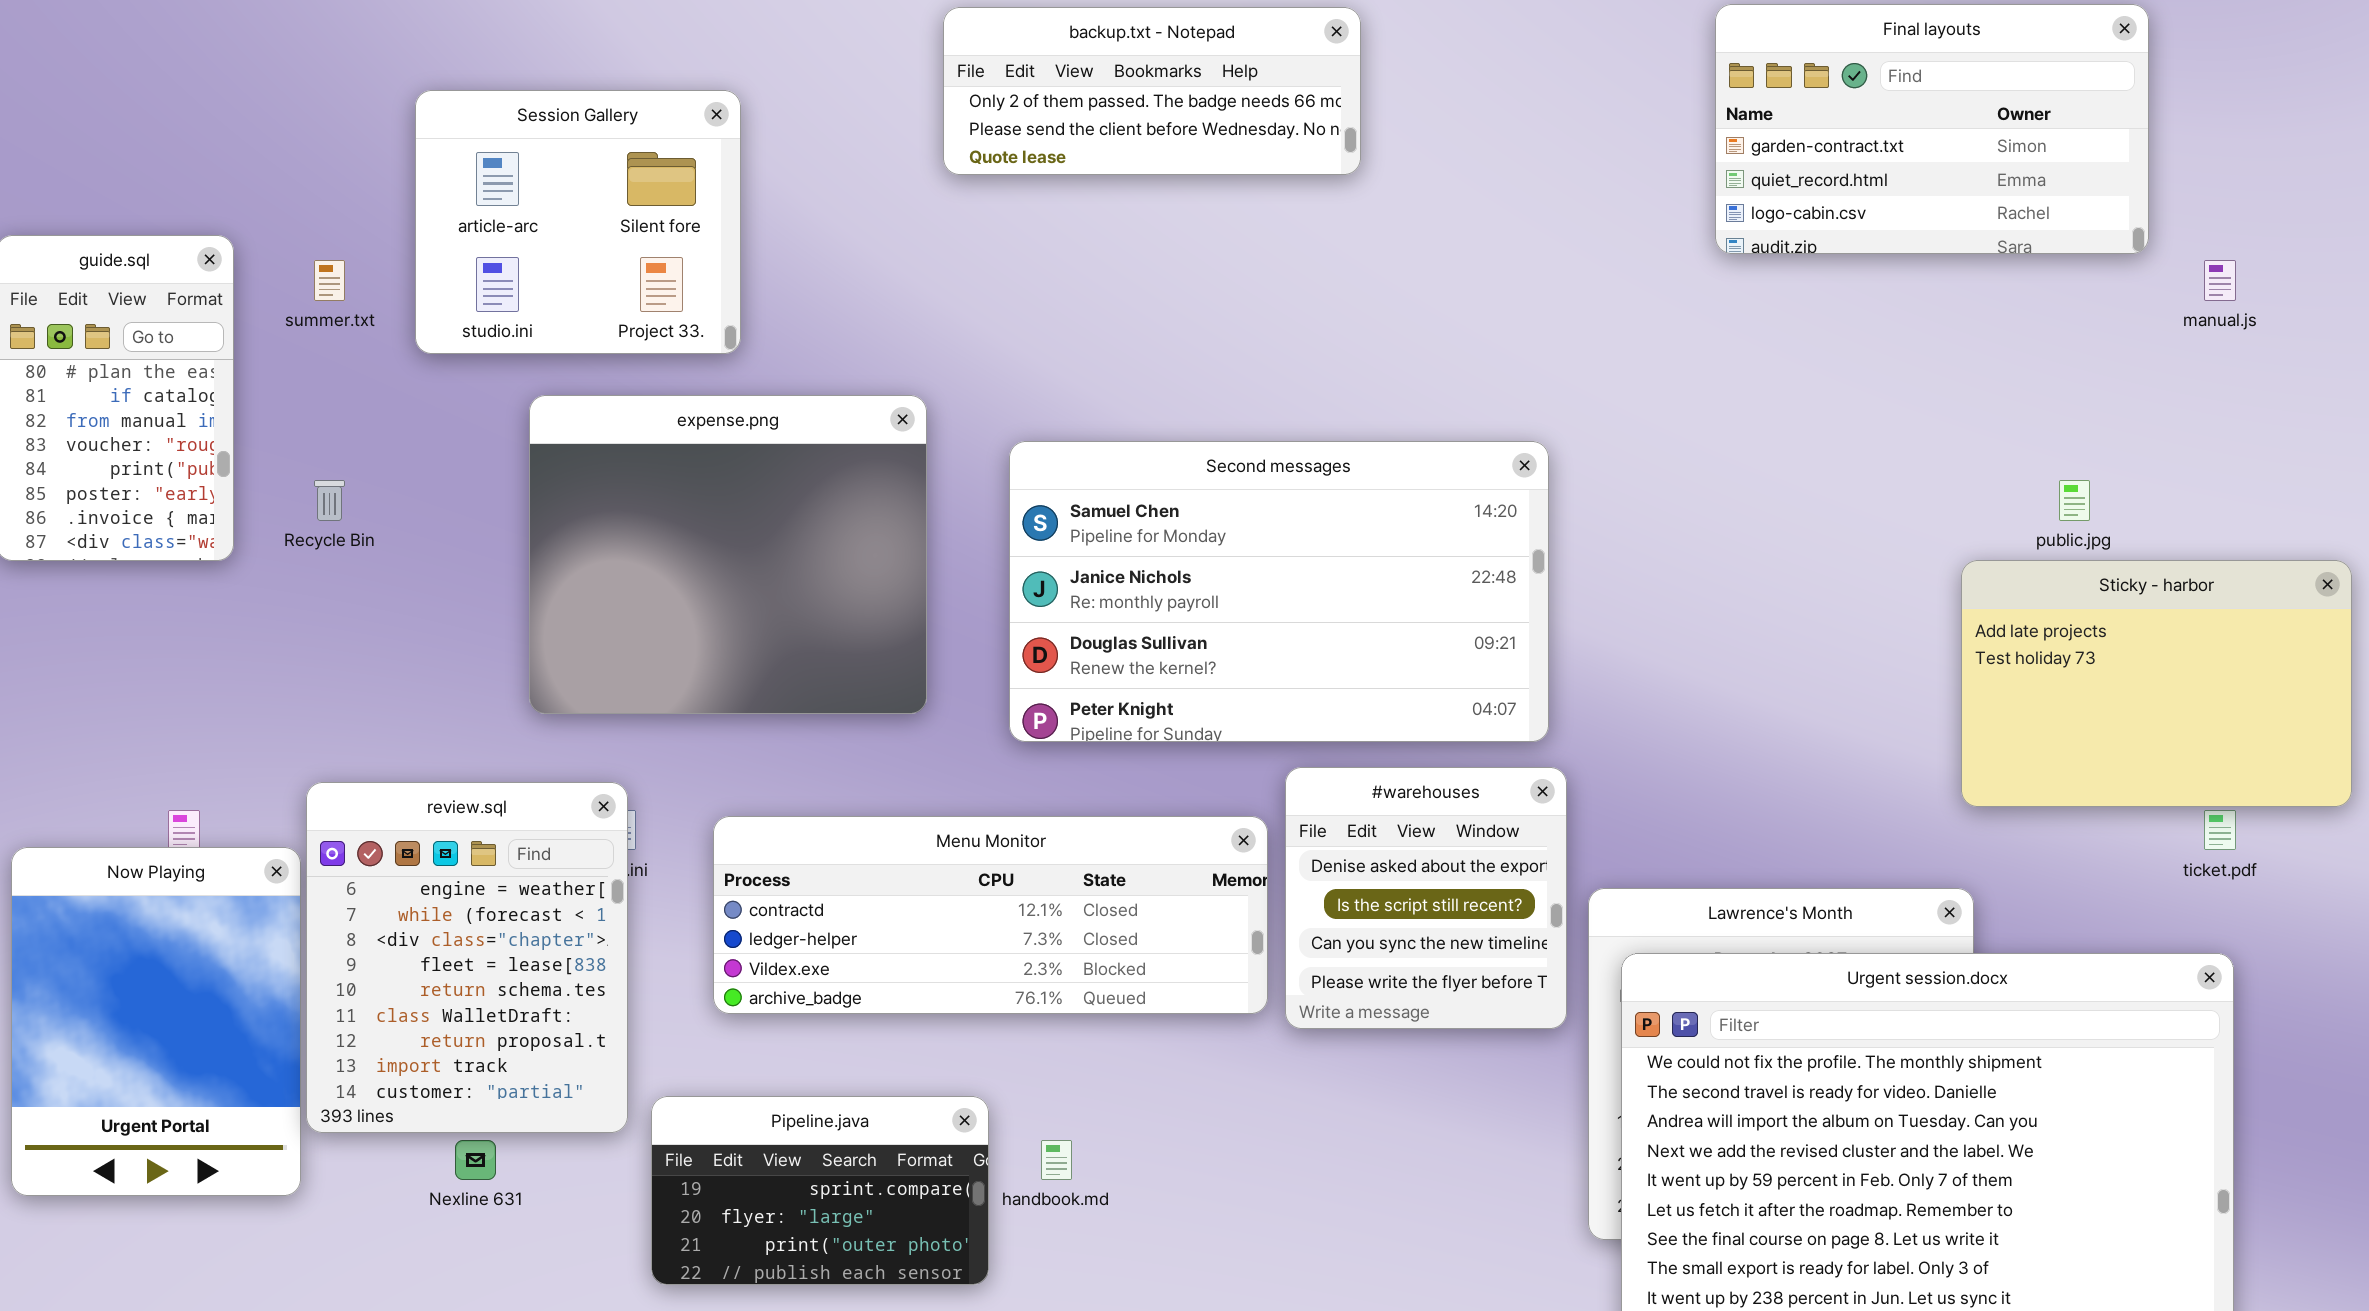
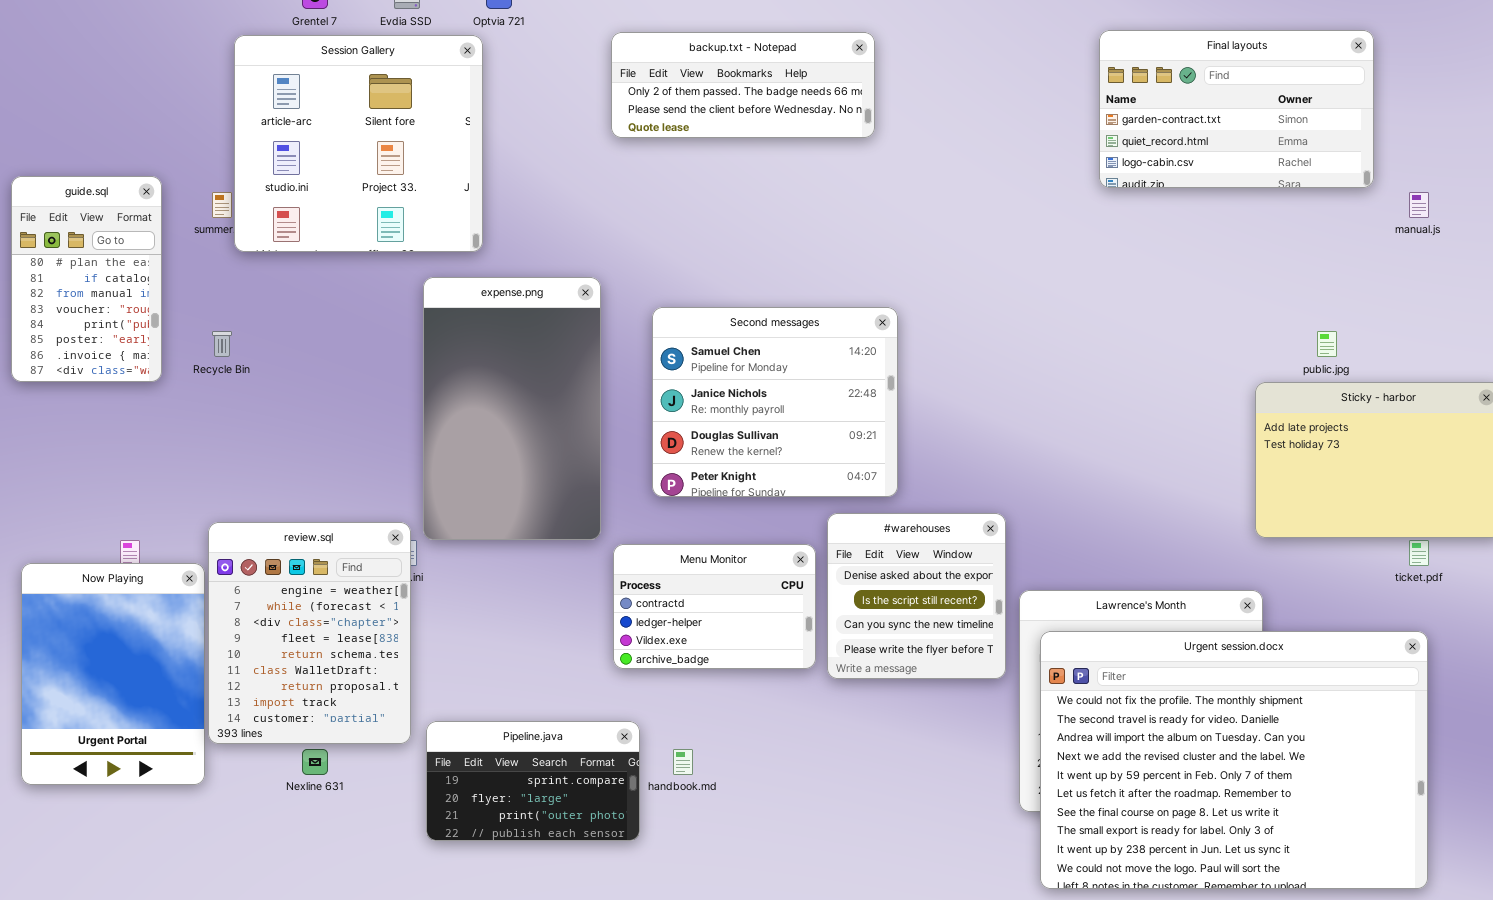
Session Gallery: [415,90,741,354] -> [234,35,483,252], resized
expense.png: [529,395,927,714] -> [423,277,601,540], resized
Second messages: [1009,441,1549,742] -> [652,307,898,497], resized
Menu Monitor: [713,816,1268,1014] -> [613,544,816,669], resized

